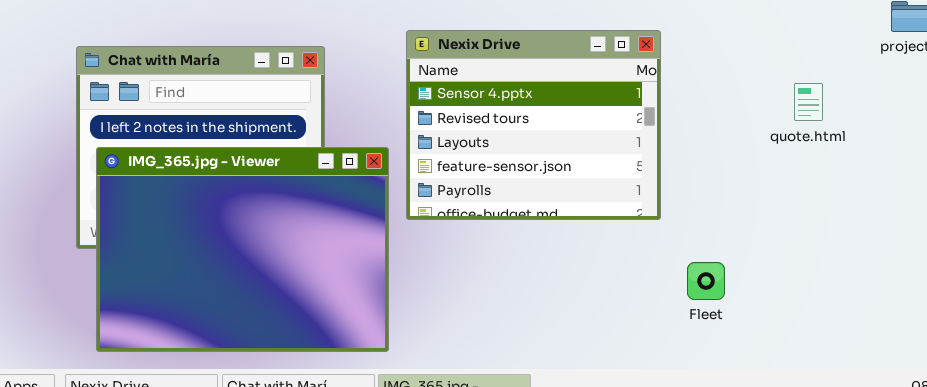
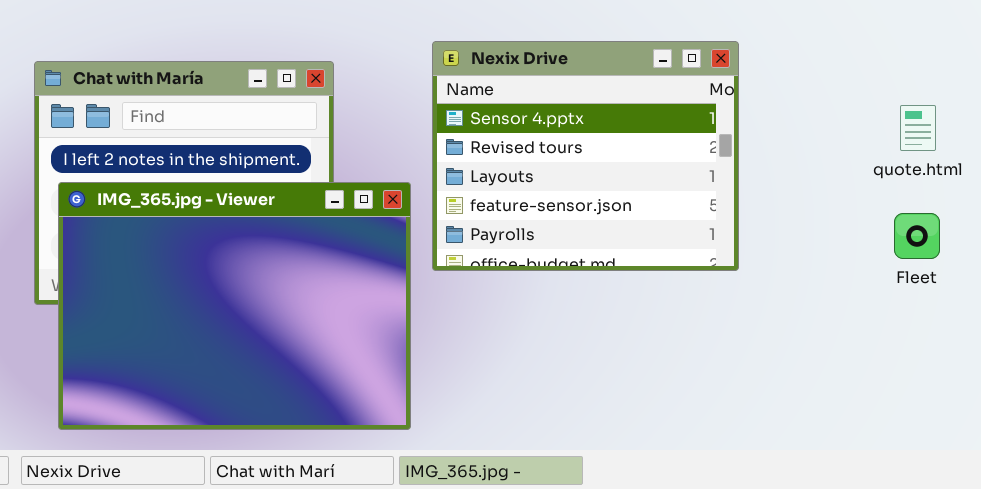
Fleet: [687,262,725,300] -> [894,213,940,259], moved

